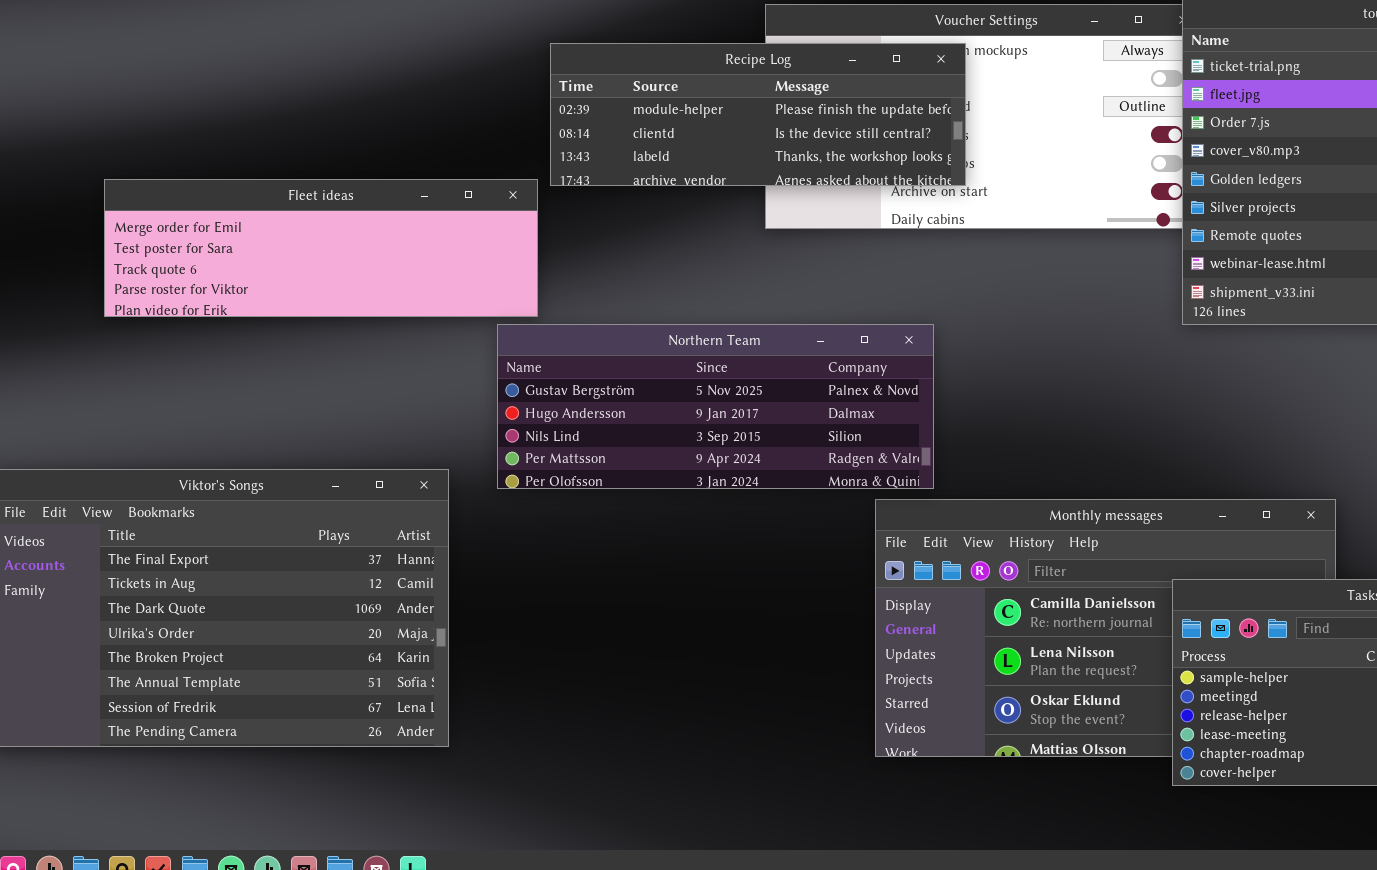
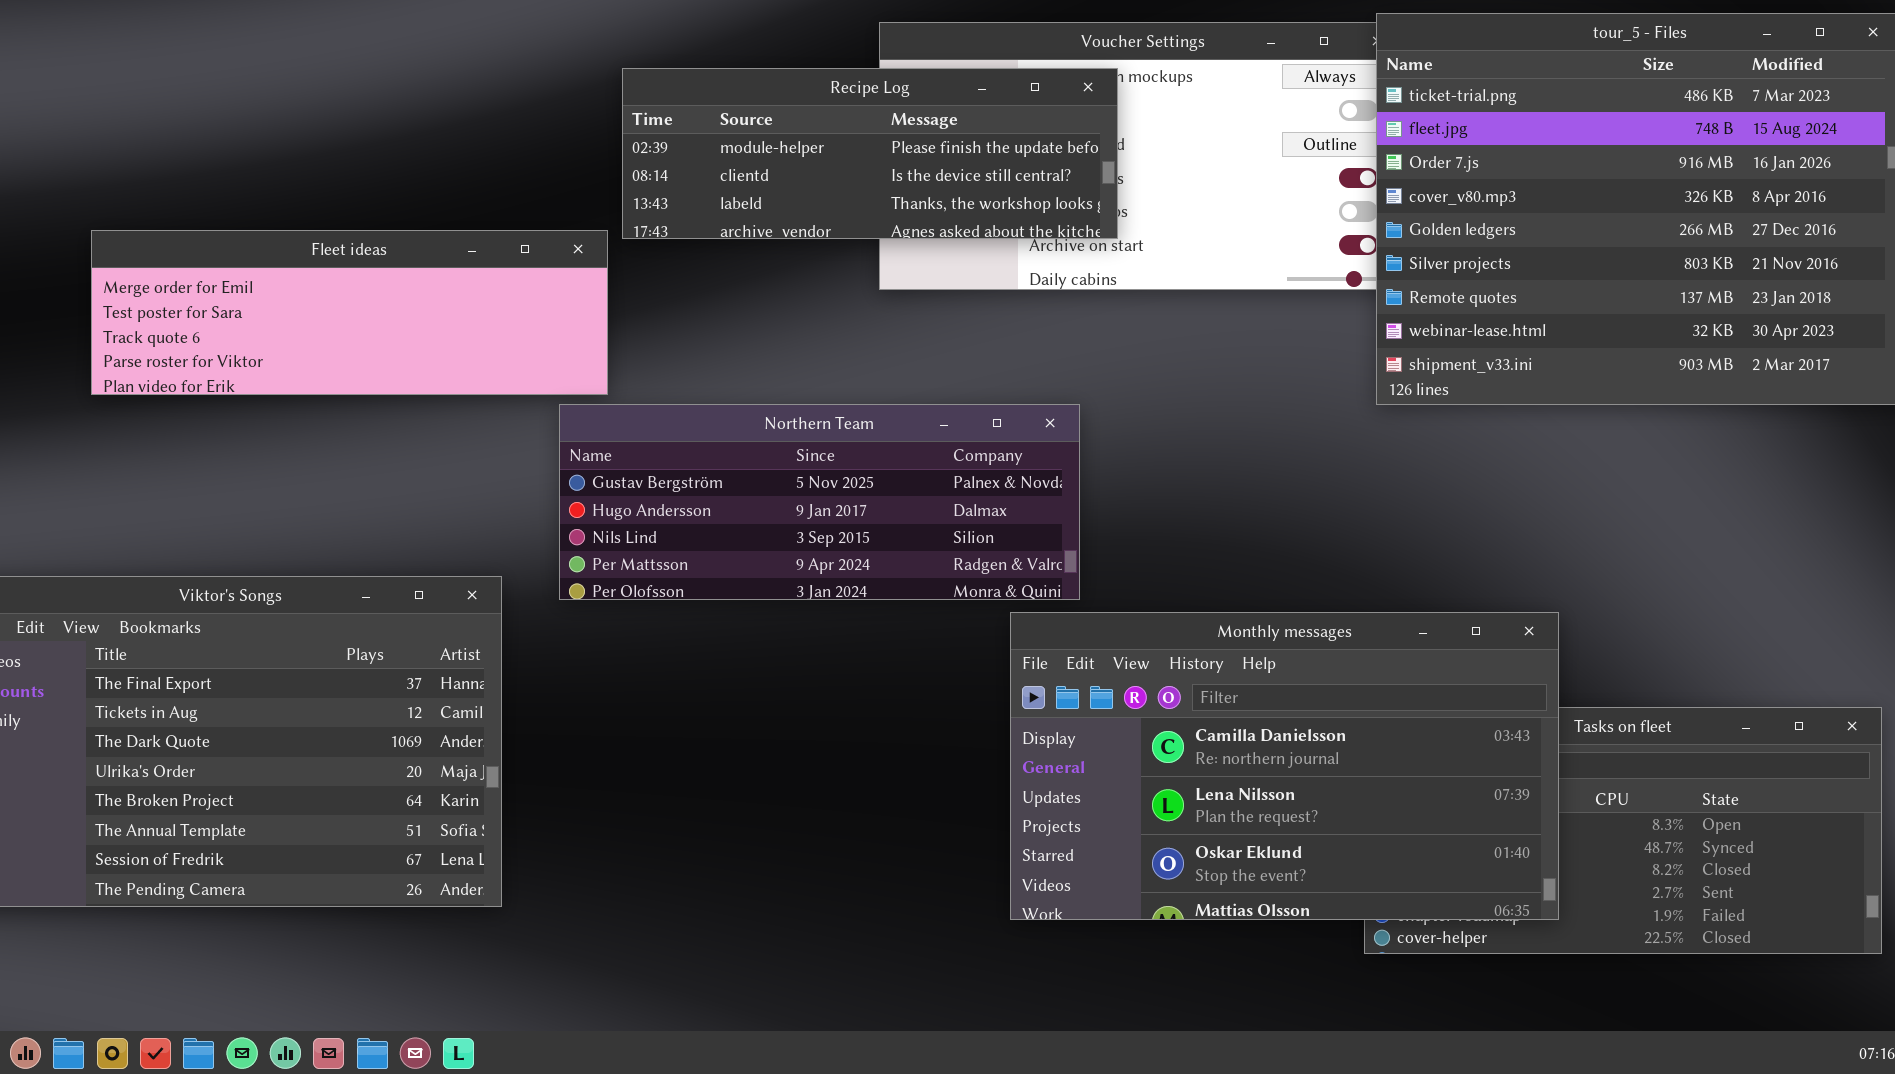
Monthly messages: [875,499,1336,757] -> [1010,612,1559,920], raised

